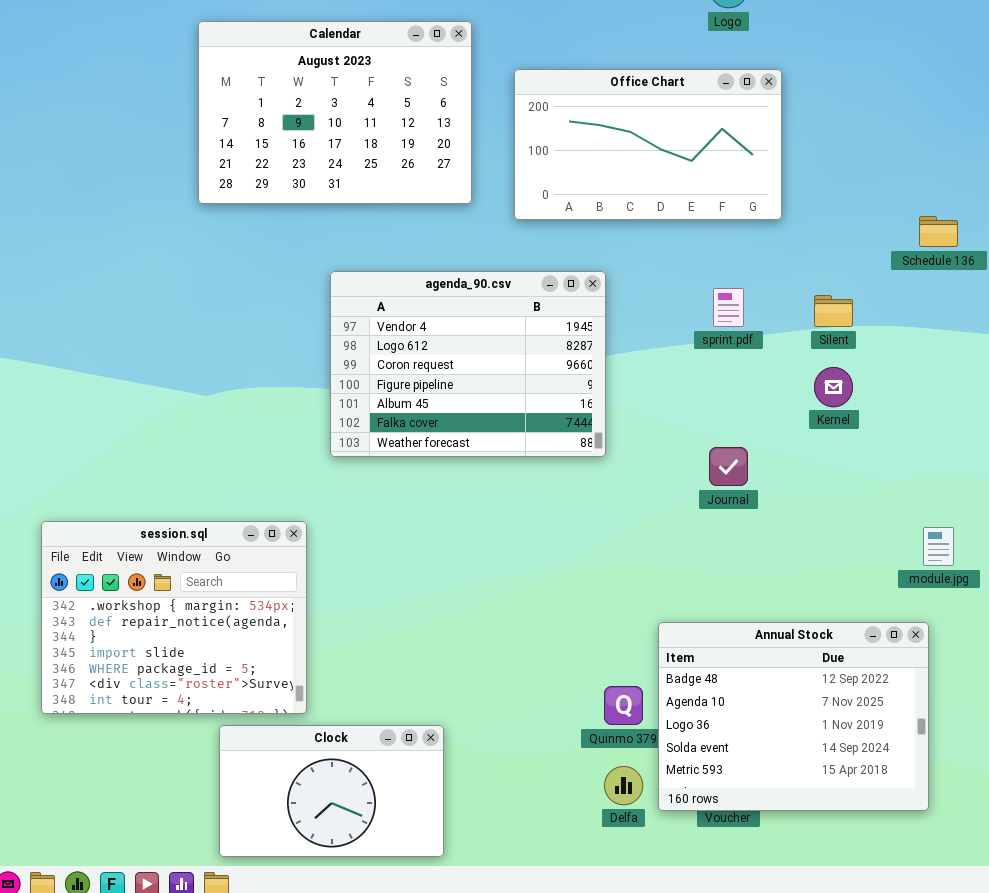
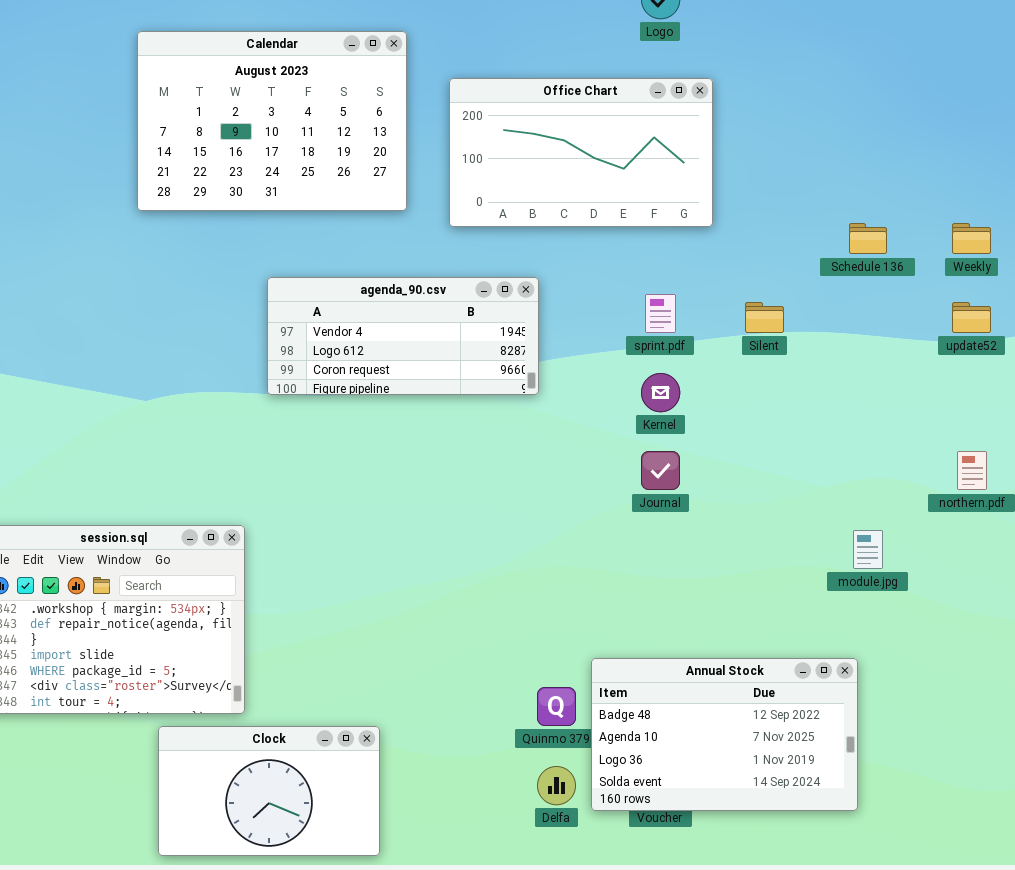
agenda_90.csv: [330,271,606,457] -> [267,277,539,395], resized
Kernel: [814,367,853,407] -> [641,373,680,412], moved
Annual Stock: [658,622,929,811] -> [591,658,858,811], resized

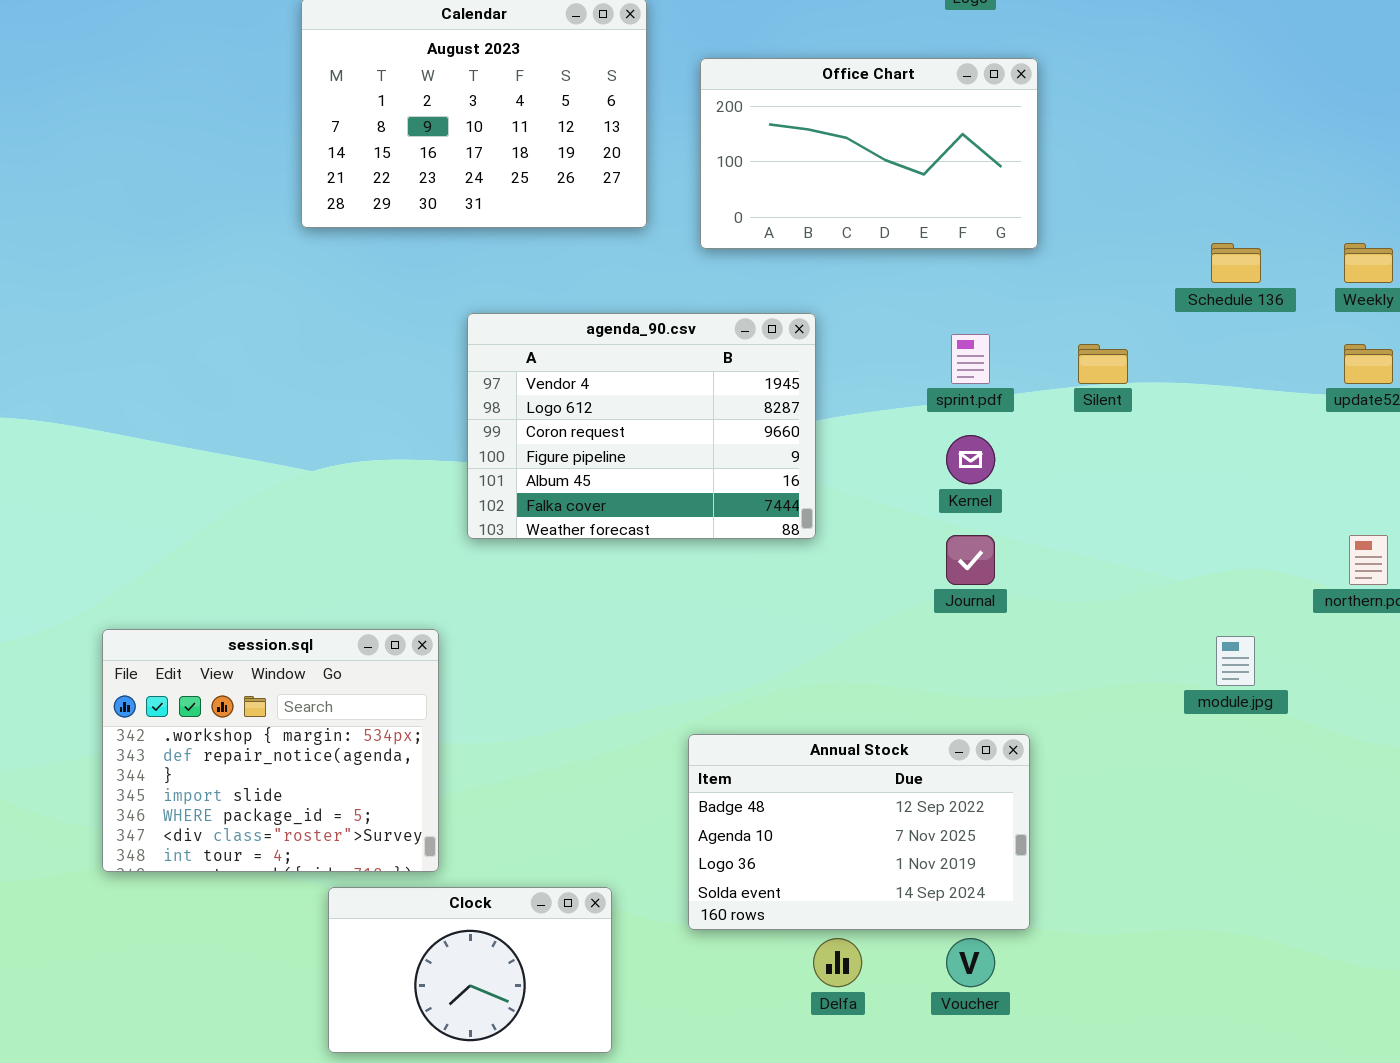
agenda_90.csv: [267,277,539,395] -> [467,313,816,539], resized
Annual Stock: [591,658,858,811] -> [688,734,1030,930], moved

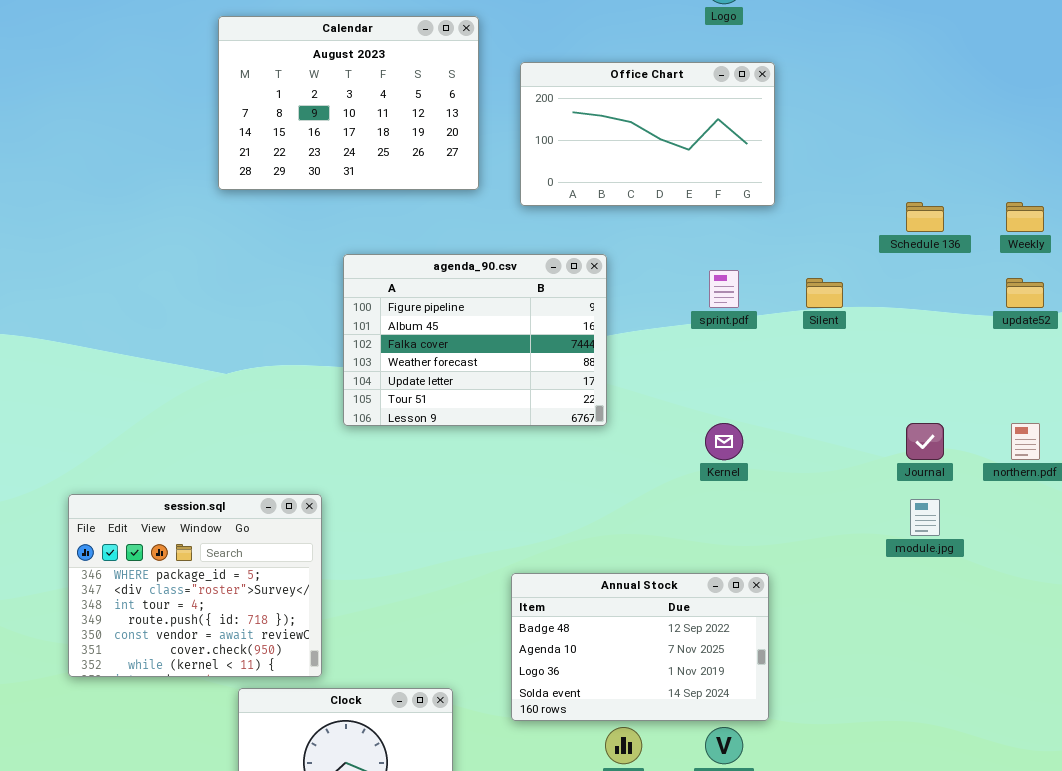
agenda_90.csv: [467,313,816,539] -> [343,254,607,426], scrolled down 3 rows
Kernel: [946,435,995,484] -> [705,423,743,460], moved
Journal: [946,535,995,585] -> [906,423,944,460], moved
session.sql: [102,629,439,872] -> [68,494,322,677], scrolled down 4 rows

